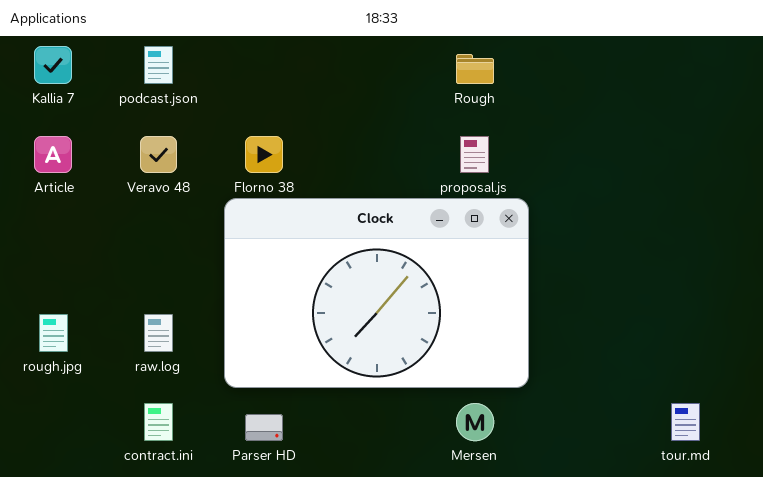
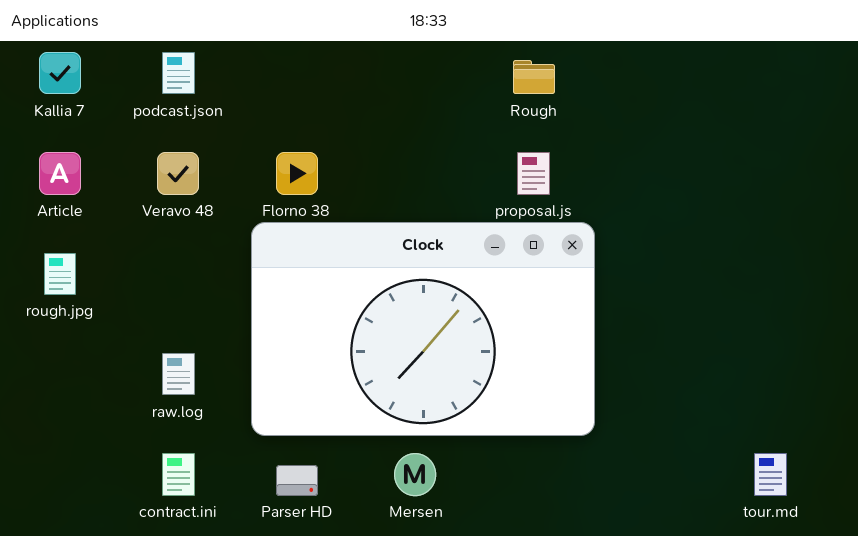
rough.jpg: [39,314,68,352] -> [44,253,76,295], moved
Mersen: [456,403,494,441] -> [394,453,436,496], moved

